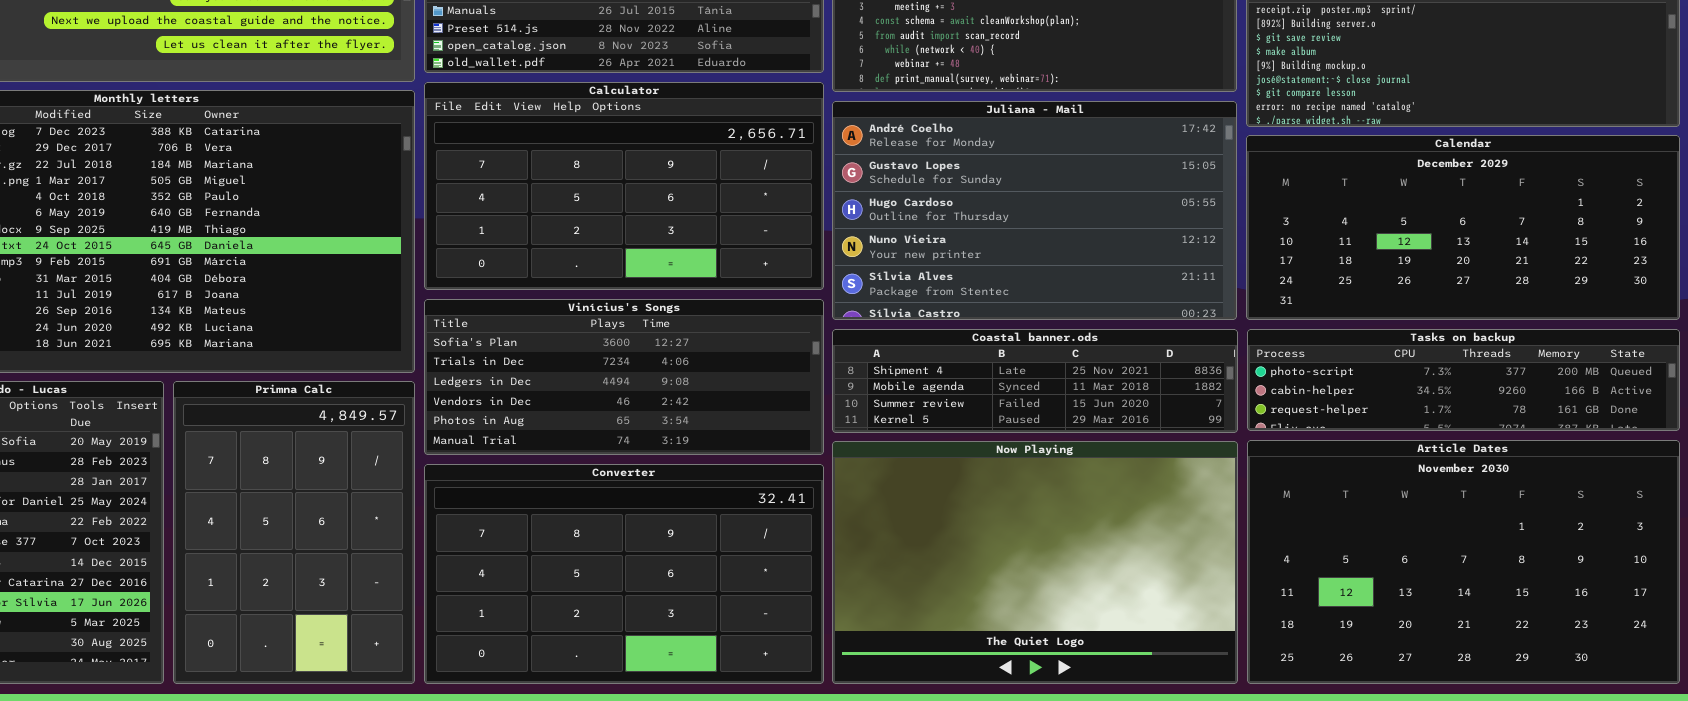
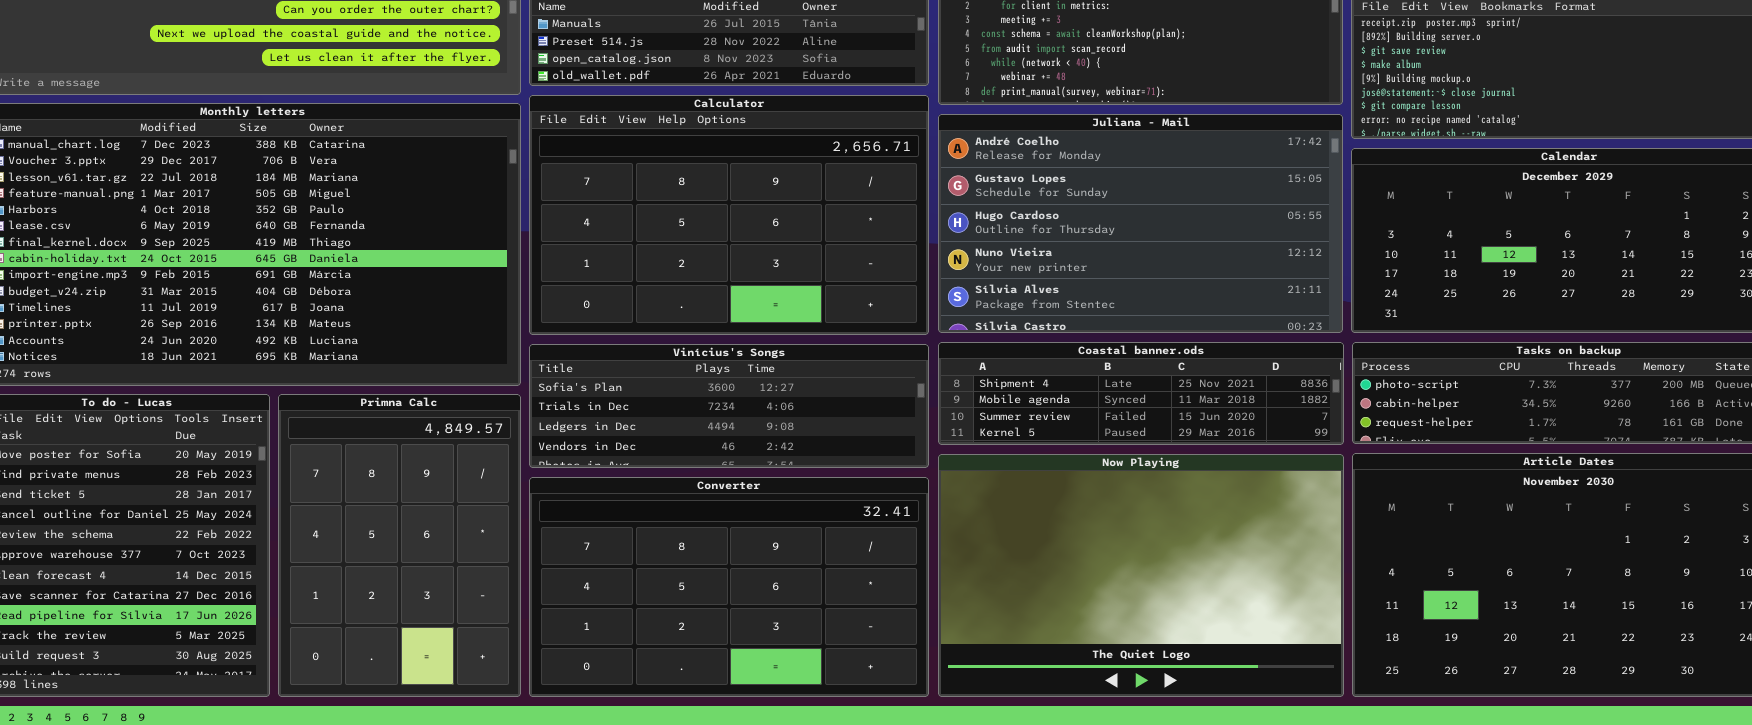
Calculator: [424,82,824,290] -> [529,95,929,335], resized
Vinícius's Songs: [424,299,824,455] -> [529,344,929,468], resized

